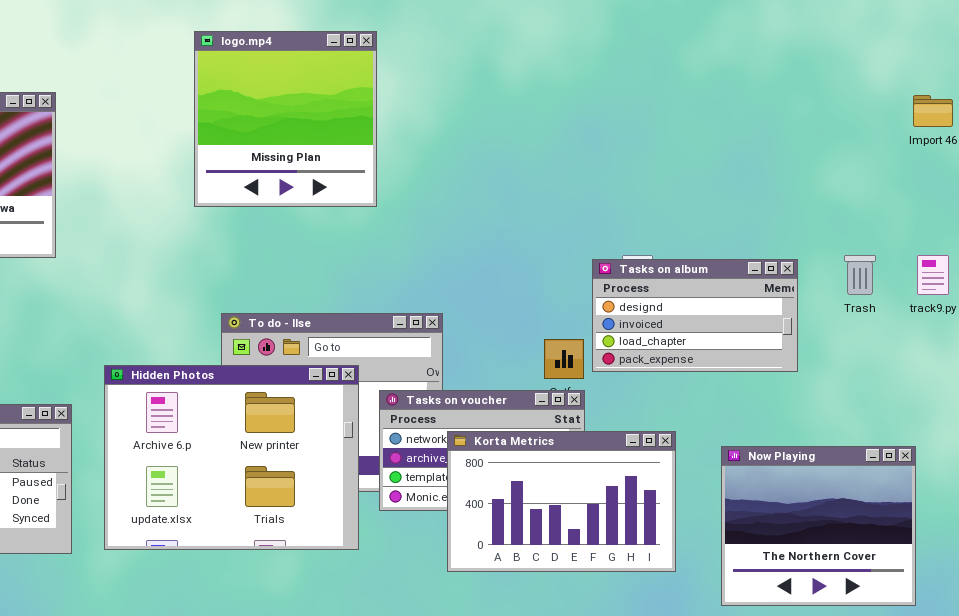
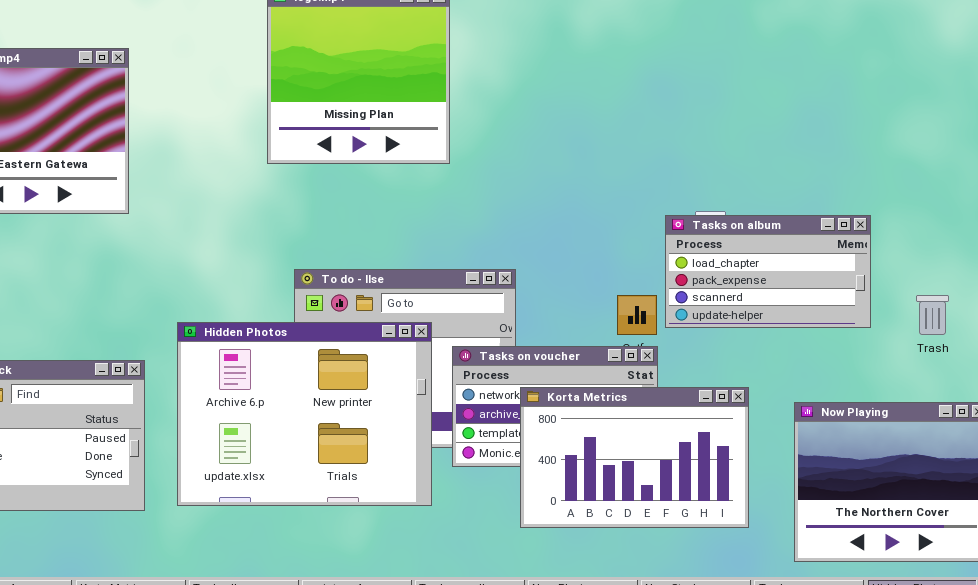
Trash: [844,255,876,295] -> [916,295,949,335], moved
Tasks on album: [592,259,798,372] -> [665,215,871,328], scrolled down 2 rows

